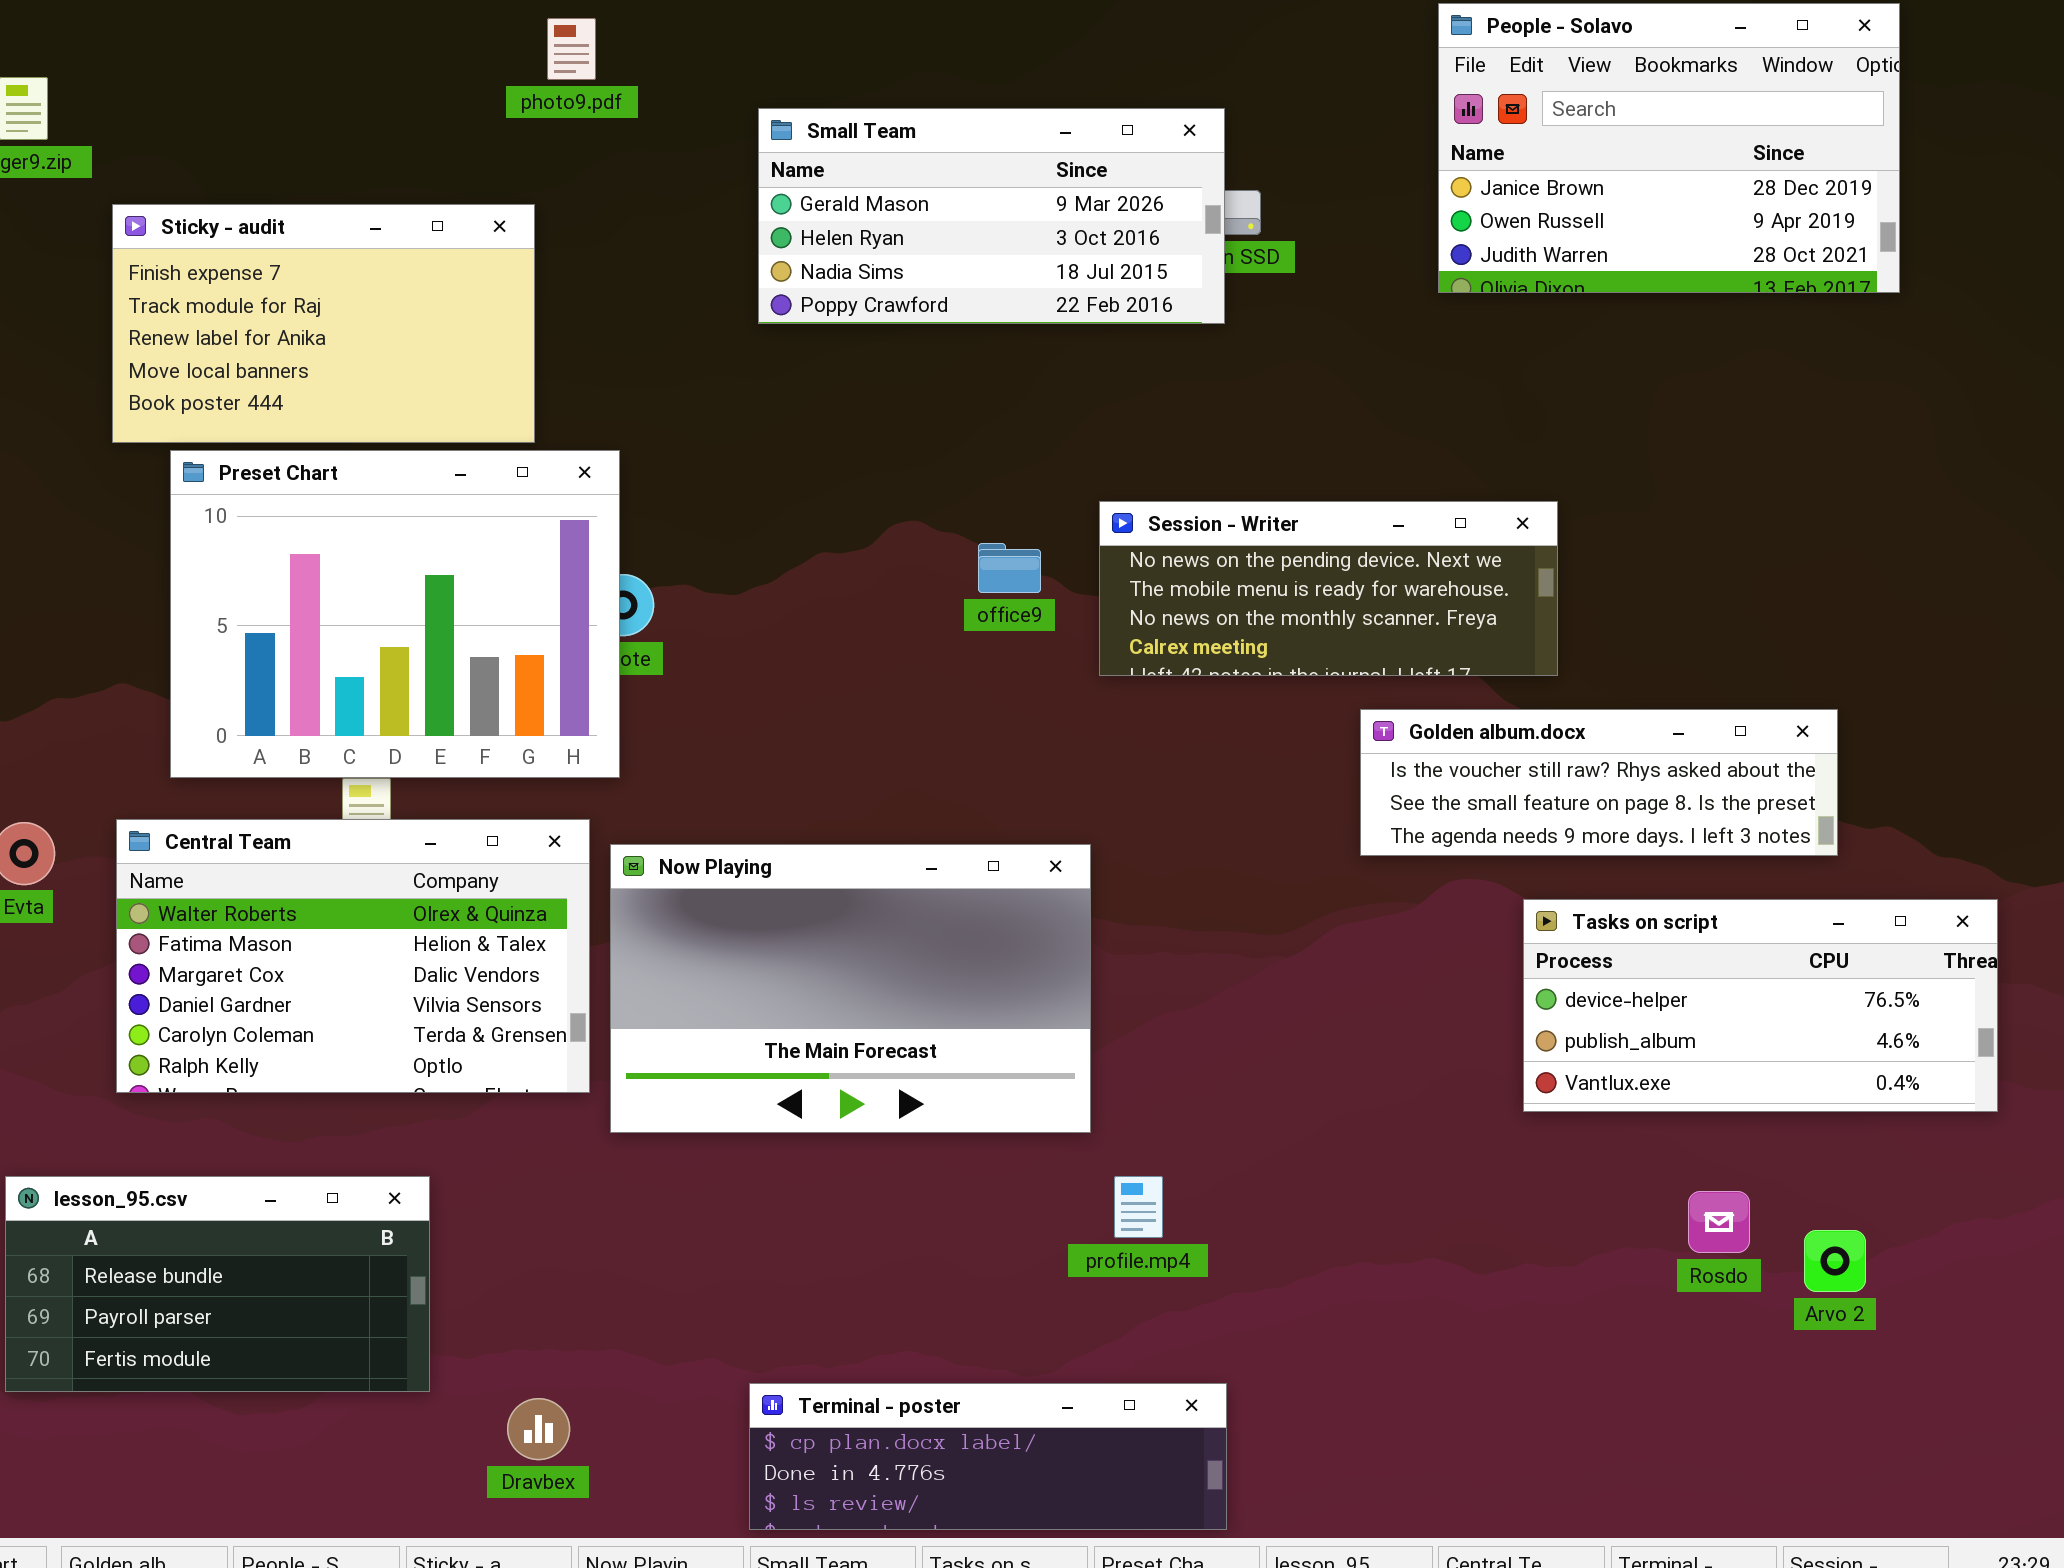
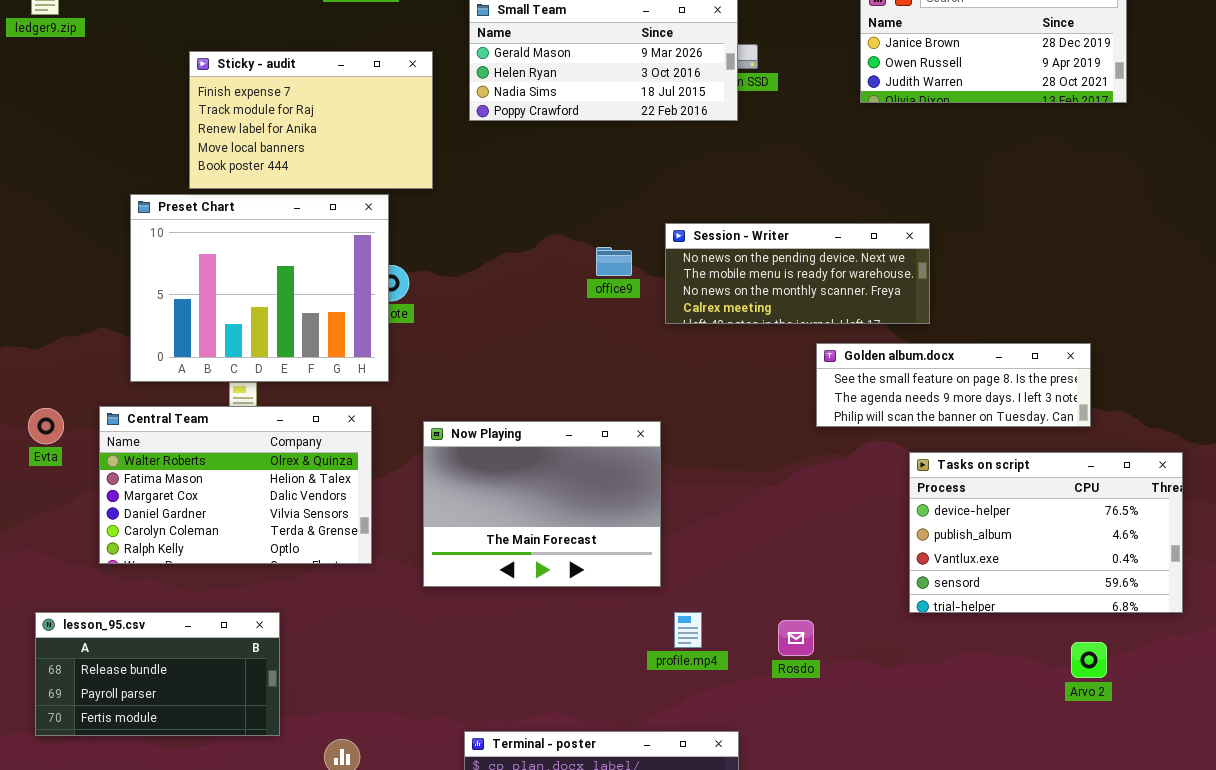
Sticky - audit: [112,204,535,443] -> [189,51,433,189], moved
Golden album.docx: [1360,709,1838,856] -> [816,343,1091,427], scrolled down 1 row
Now Playing: [610,844,1091,1133] -> [423,421,661,587], resized
Tasks on script: [1523,899,1998,1112] -> [909,452,1183,613], resized
Rosdo: [1688,1191,1750,1253] -> [778,620,814,656], moved

